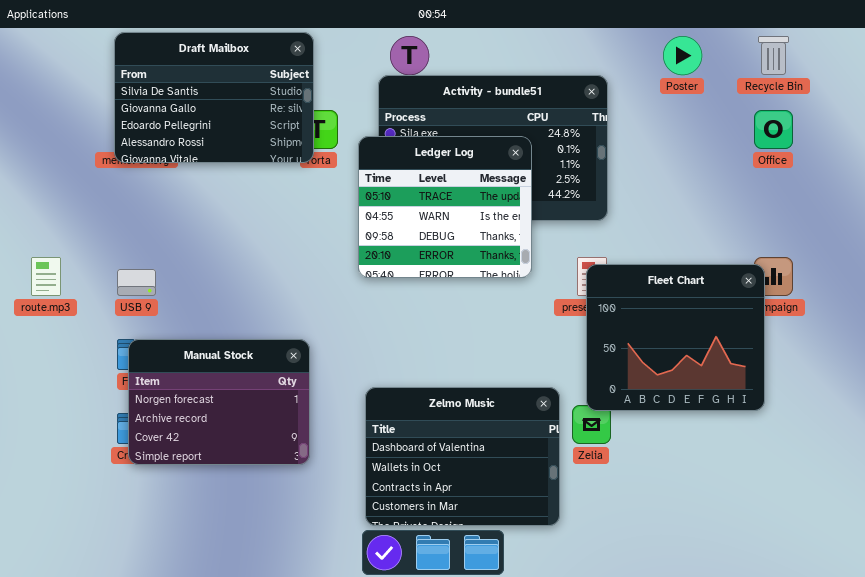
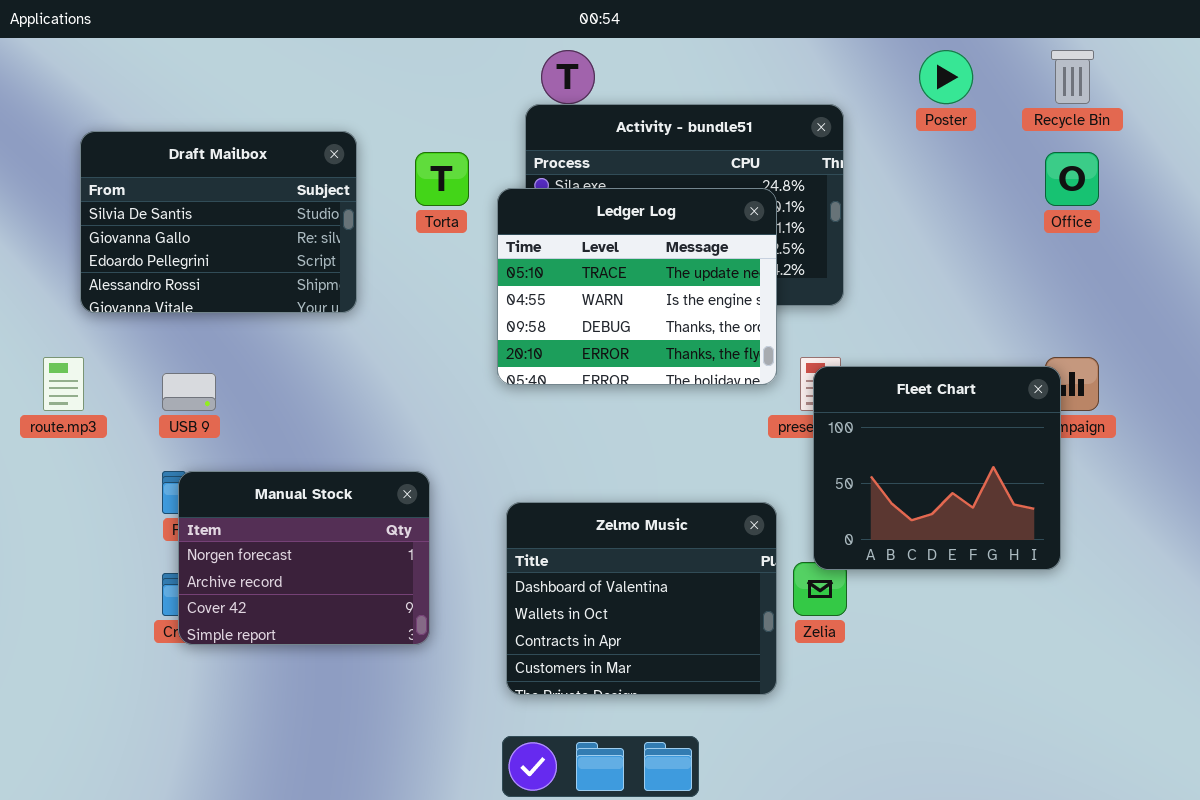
Draft Mailbox: [114,32,314,163] -> [80,131,357,313], moved
Ledger Log: [358,136,532,278] -> [497,188,777,385], resized
Zelmo Music: [365,387,560,526] -> [506,502,777,695], moved

